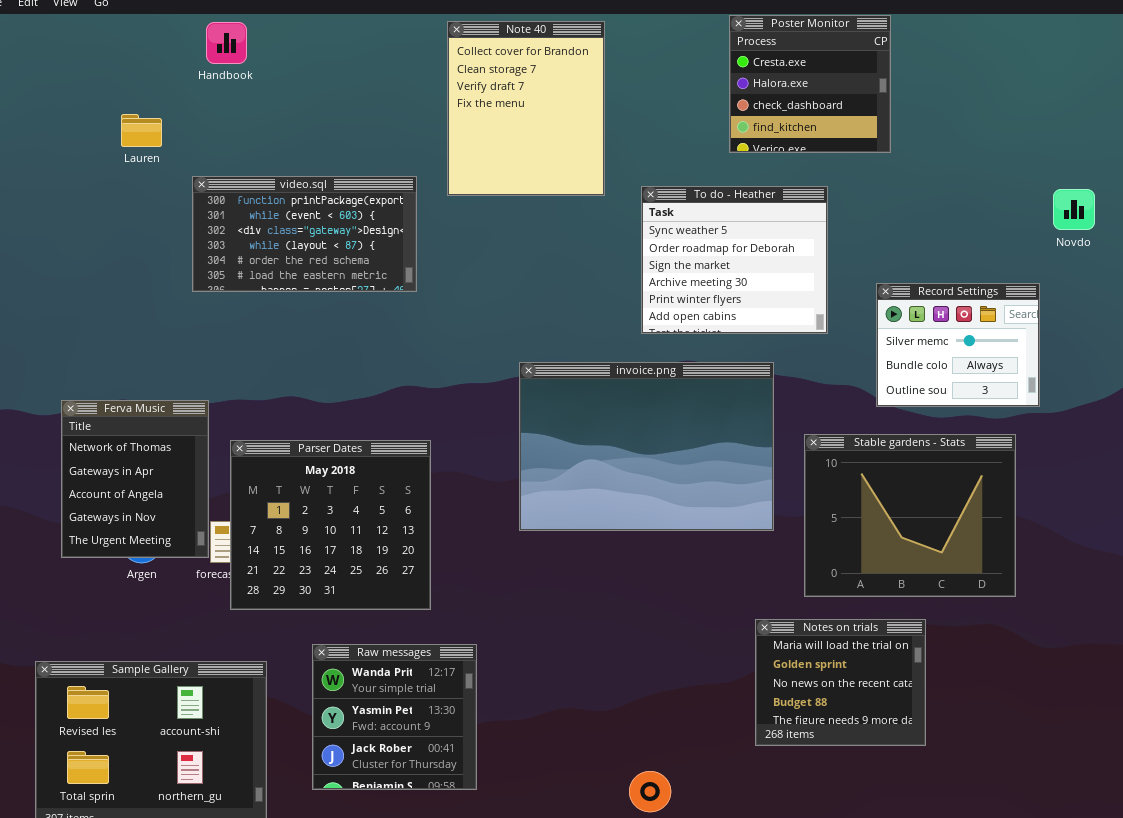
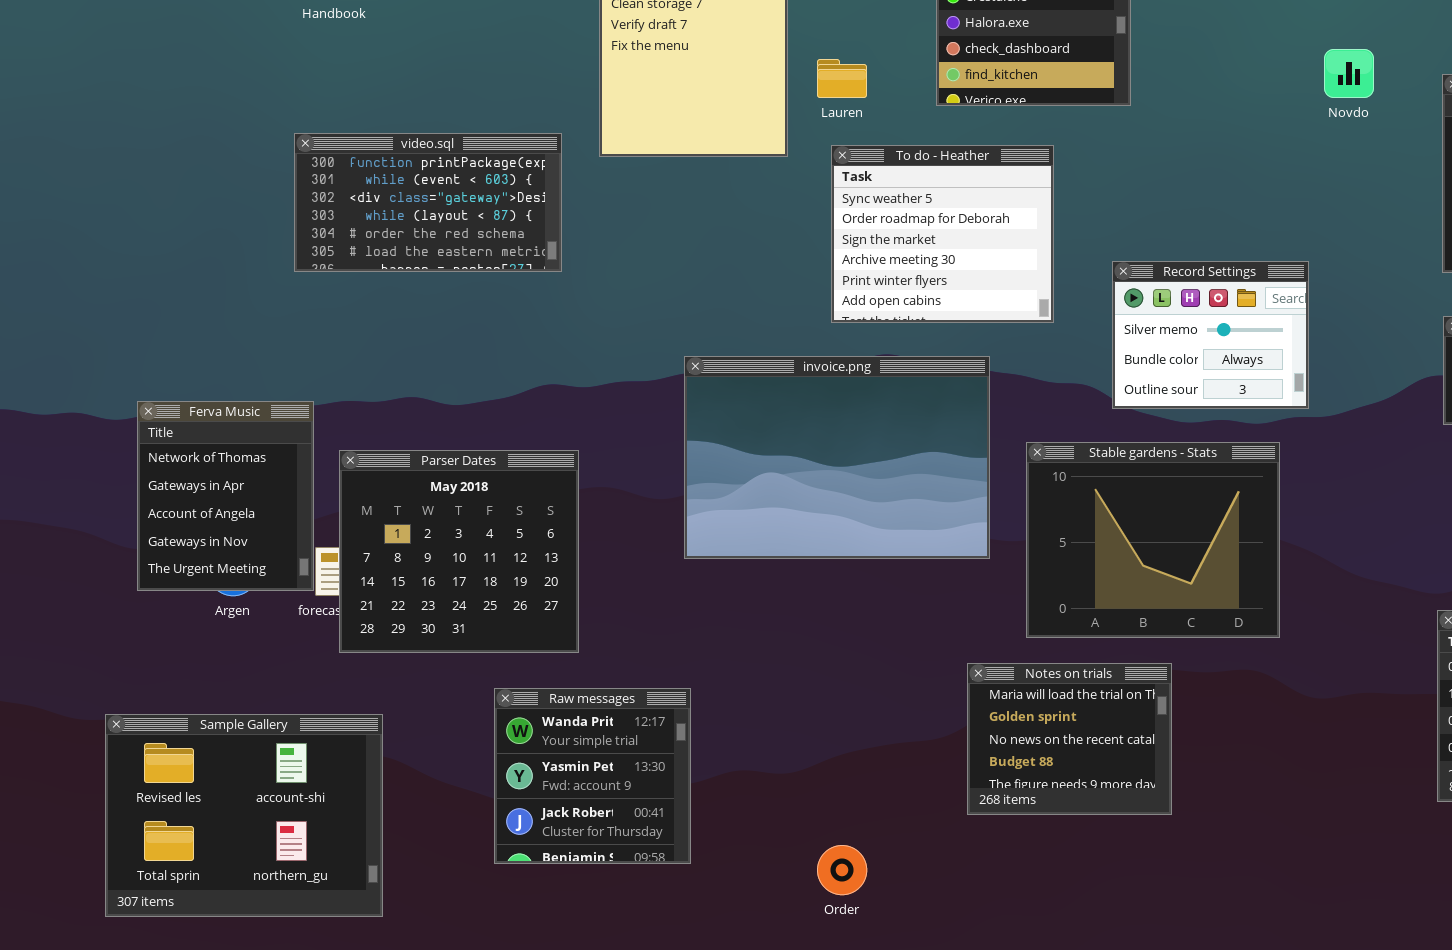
Lauren: [121,114,162,147] -> [817,59,867,98], moved
Novdo: [1053,189,1095,230] -> [1324,49,1374,98], moved
Raw messages: [312,644,477,790] -> [494,688,691,864], moved

